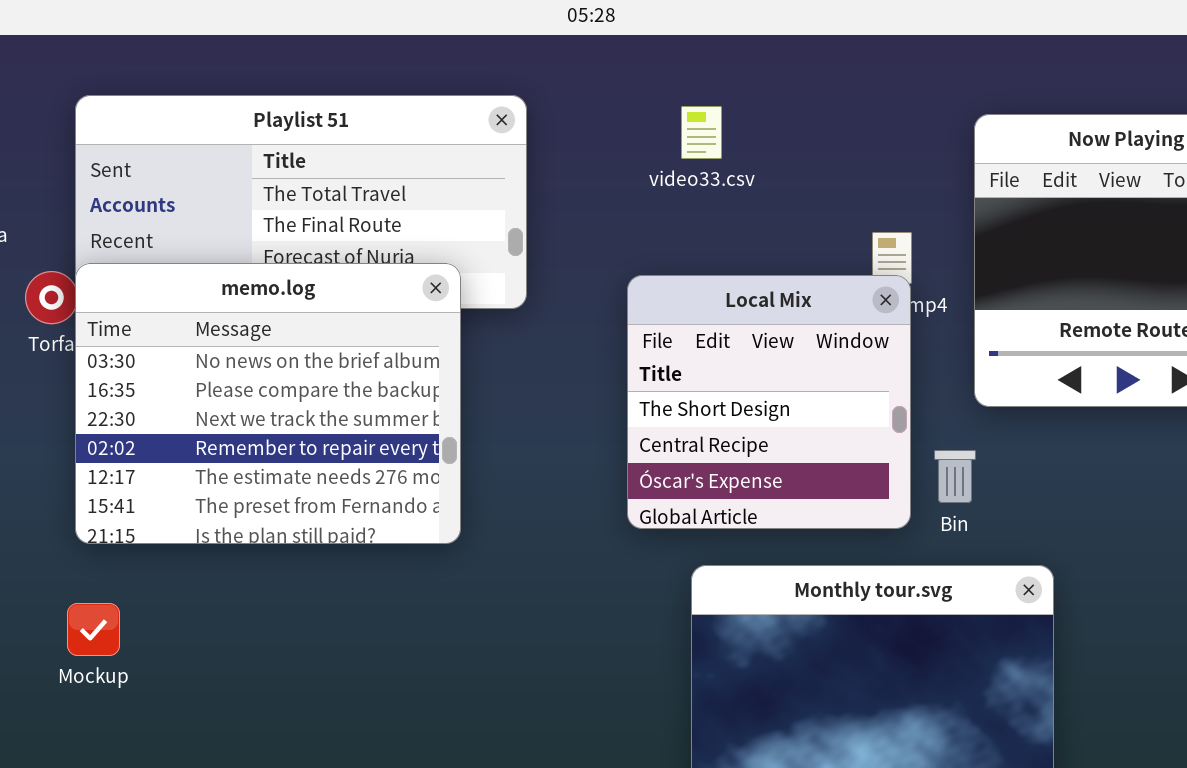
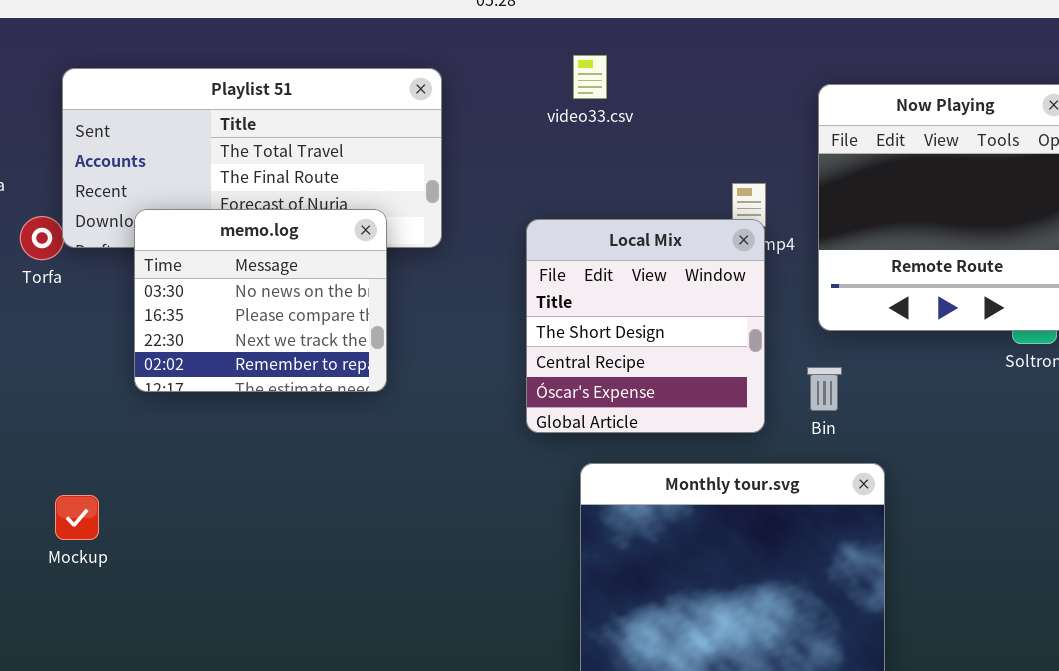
video33.csv: [681,106,722,159] -> [573,55,607,99], moved
memo.log: [75,263,461,544] -> [134,209,387,392], resized
Bin: [934,450,976,503] -> [807,367,842,411], moved

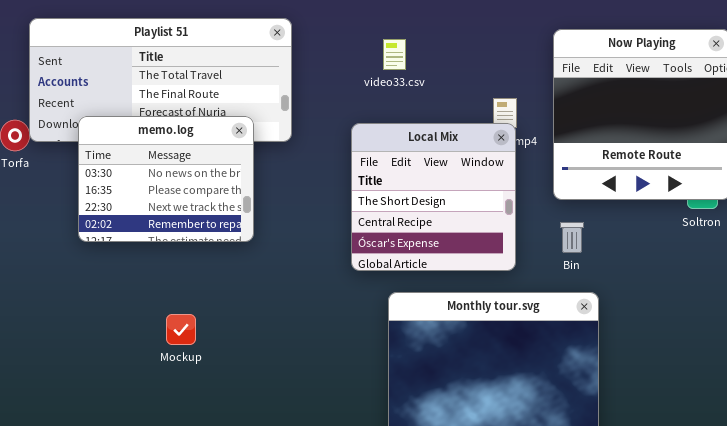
video33.csv: [573,55,607,99] -> [383,39,406,70], moved
Bin: [807,367,842,411] -> [560,222,584,253], moved
Mockup: [55,495,99,540] -> [166,314,196,345], moved

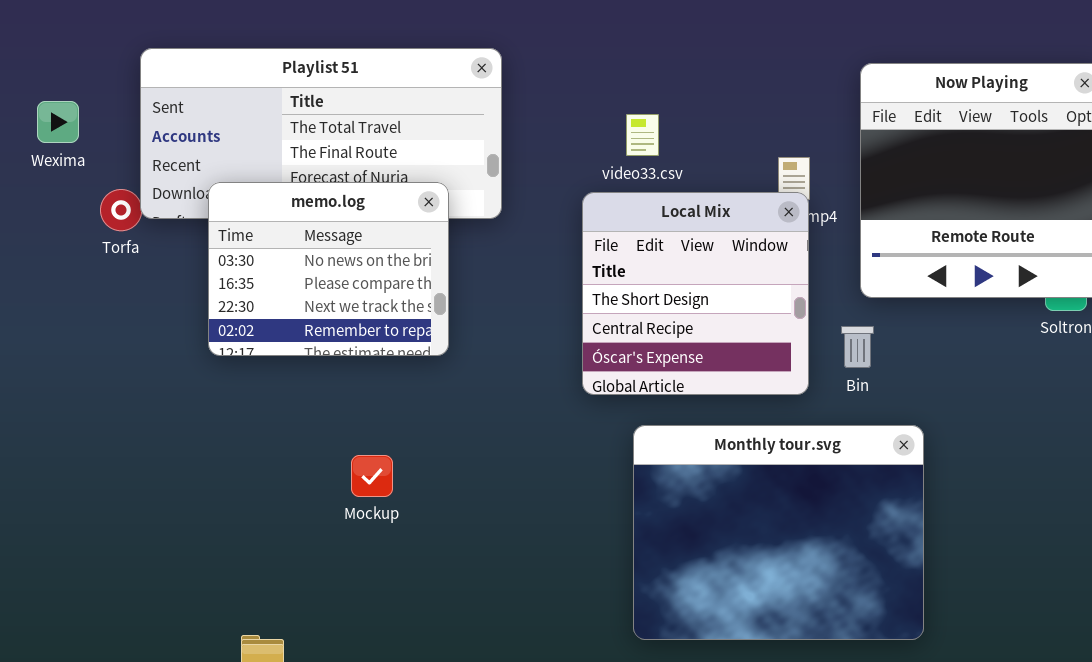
video33.csv: [383,39,406,70] -> [626,114,659,156], moved
Bin: [560,222,584,253] -> [841,326,874,368], moved
Mockup: [166,314,196,345] -> [351,455,393,497], moved

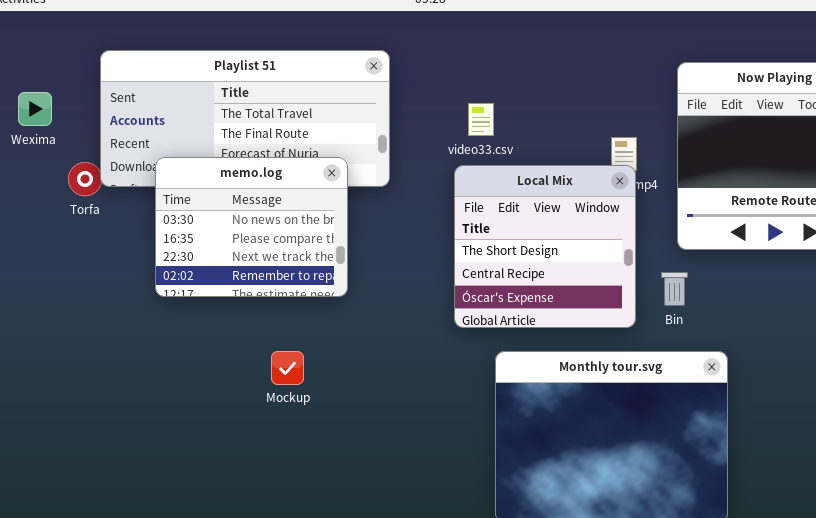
video33.csv: [626,114,659,156] -> [468,103,494,136], moved
Mockup: [351,455,393,497] -> [271,351,304,385], moved

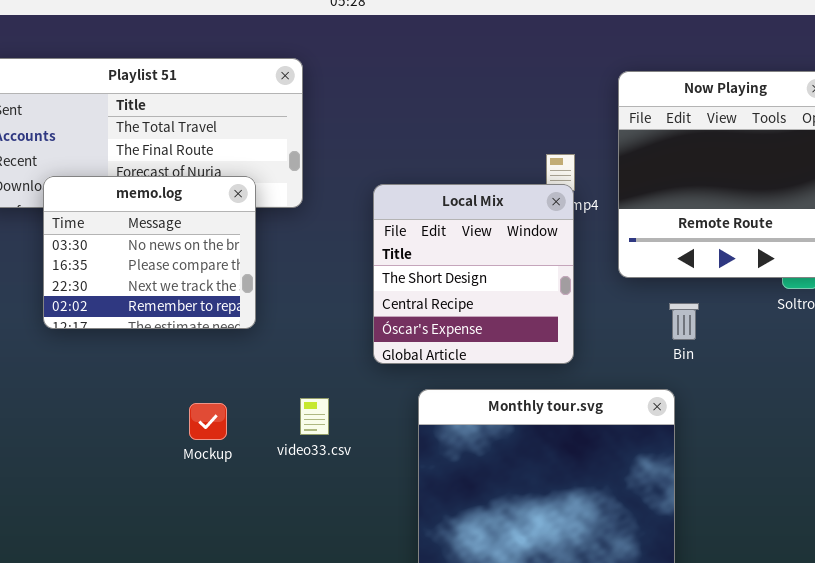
video33.csv: [468,103,494,136] -> [300,398,329,435], moved
Bin: [661,272,688,306] -> [669,303,699,340], moved
Mockup: [271,351,304,385] -> [189,403,227,440], moved

